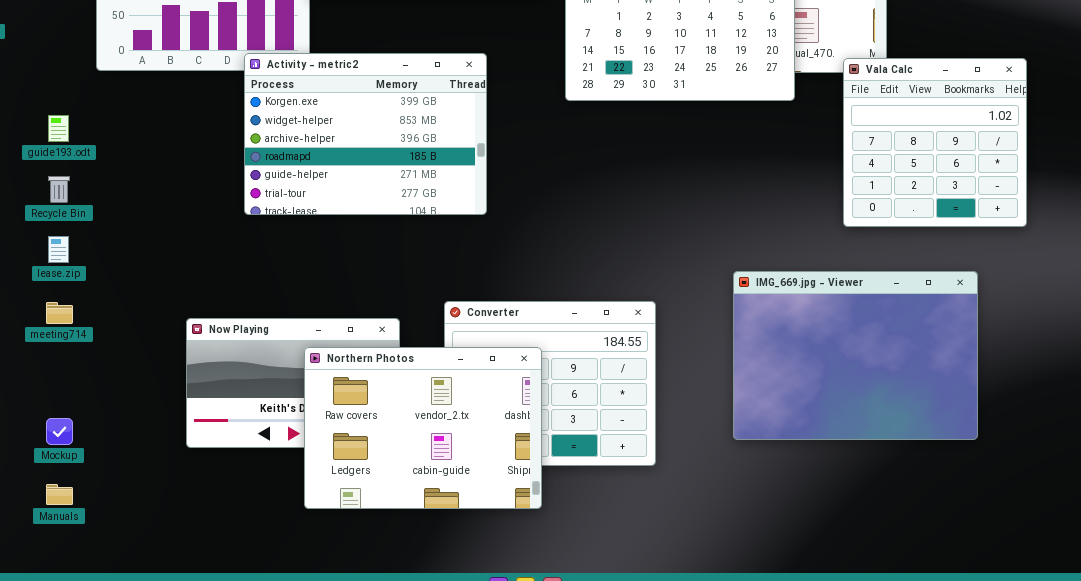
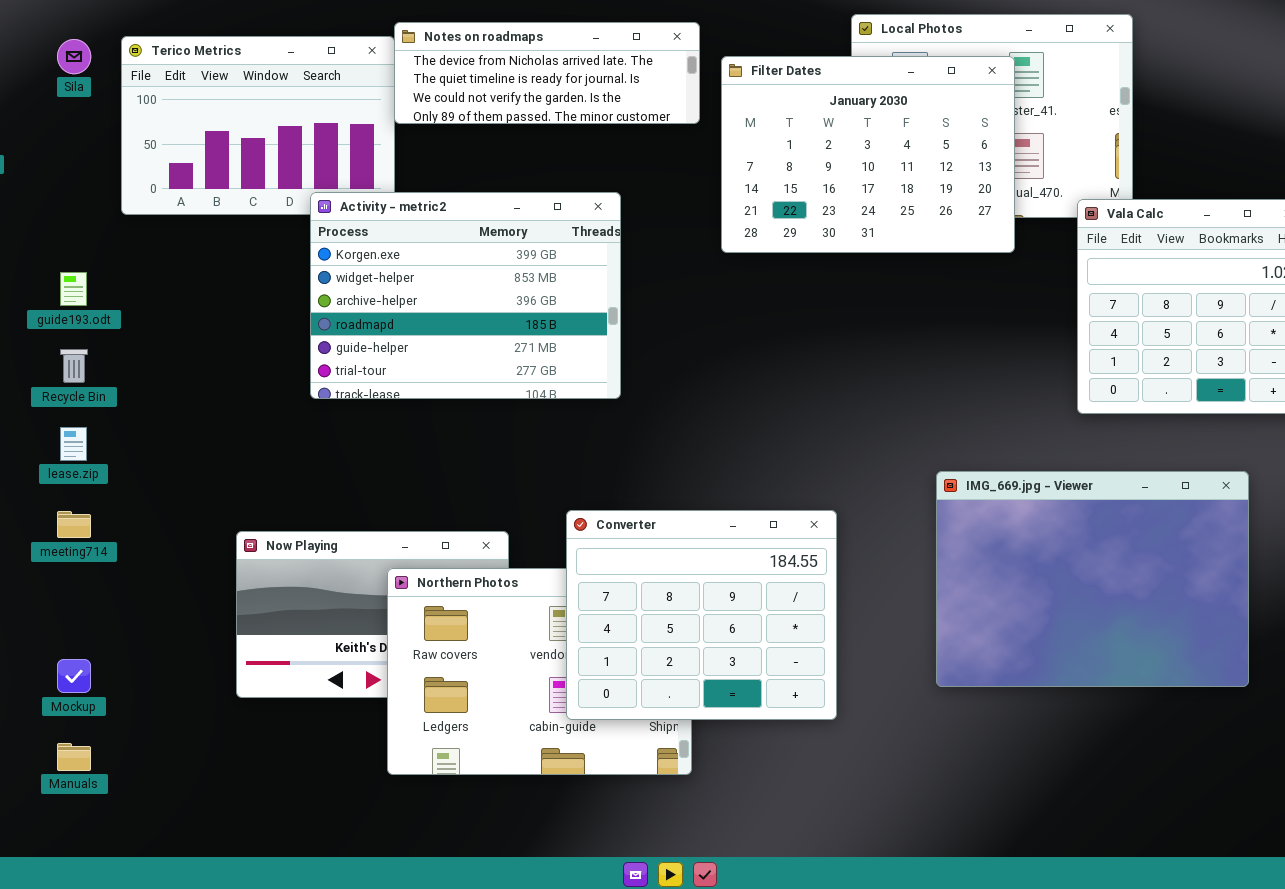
Converter: [444,301,656,466] -> [566,510,837,720], raised

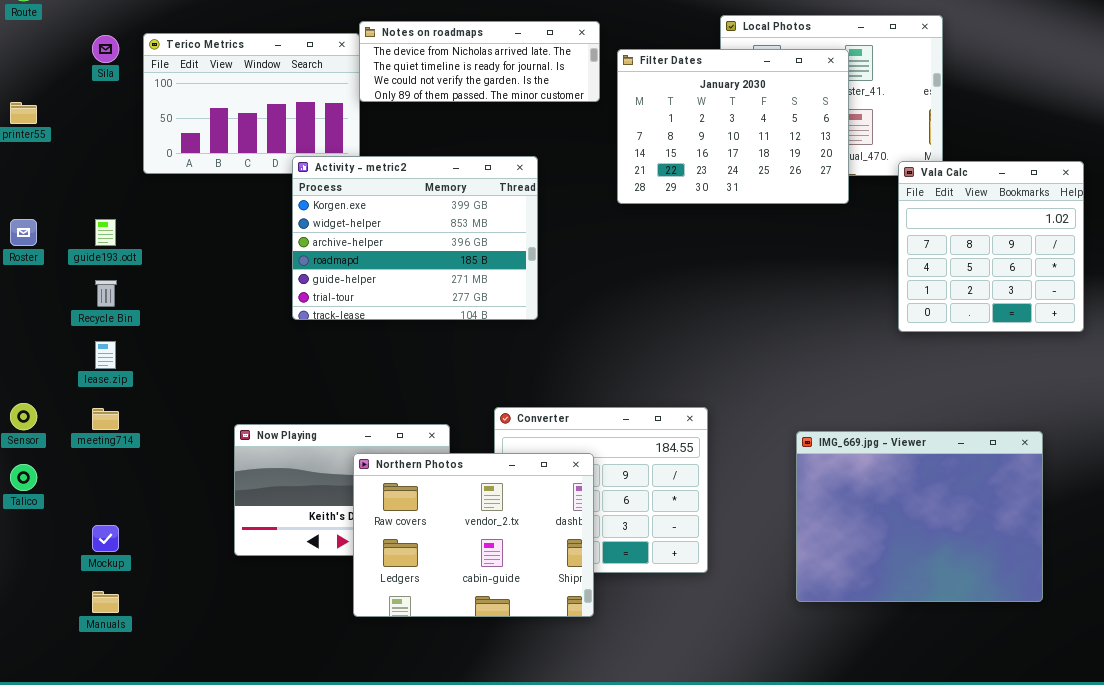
IMG_669.jpg - Viewer: [936,471,1249,687] -> [796,431,1043,602], moved
Northern Photos: [387,568,692,775] -> [353,453,594,617], raised

